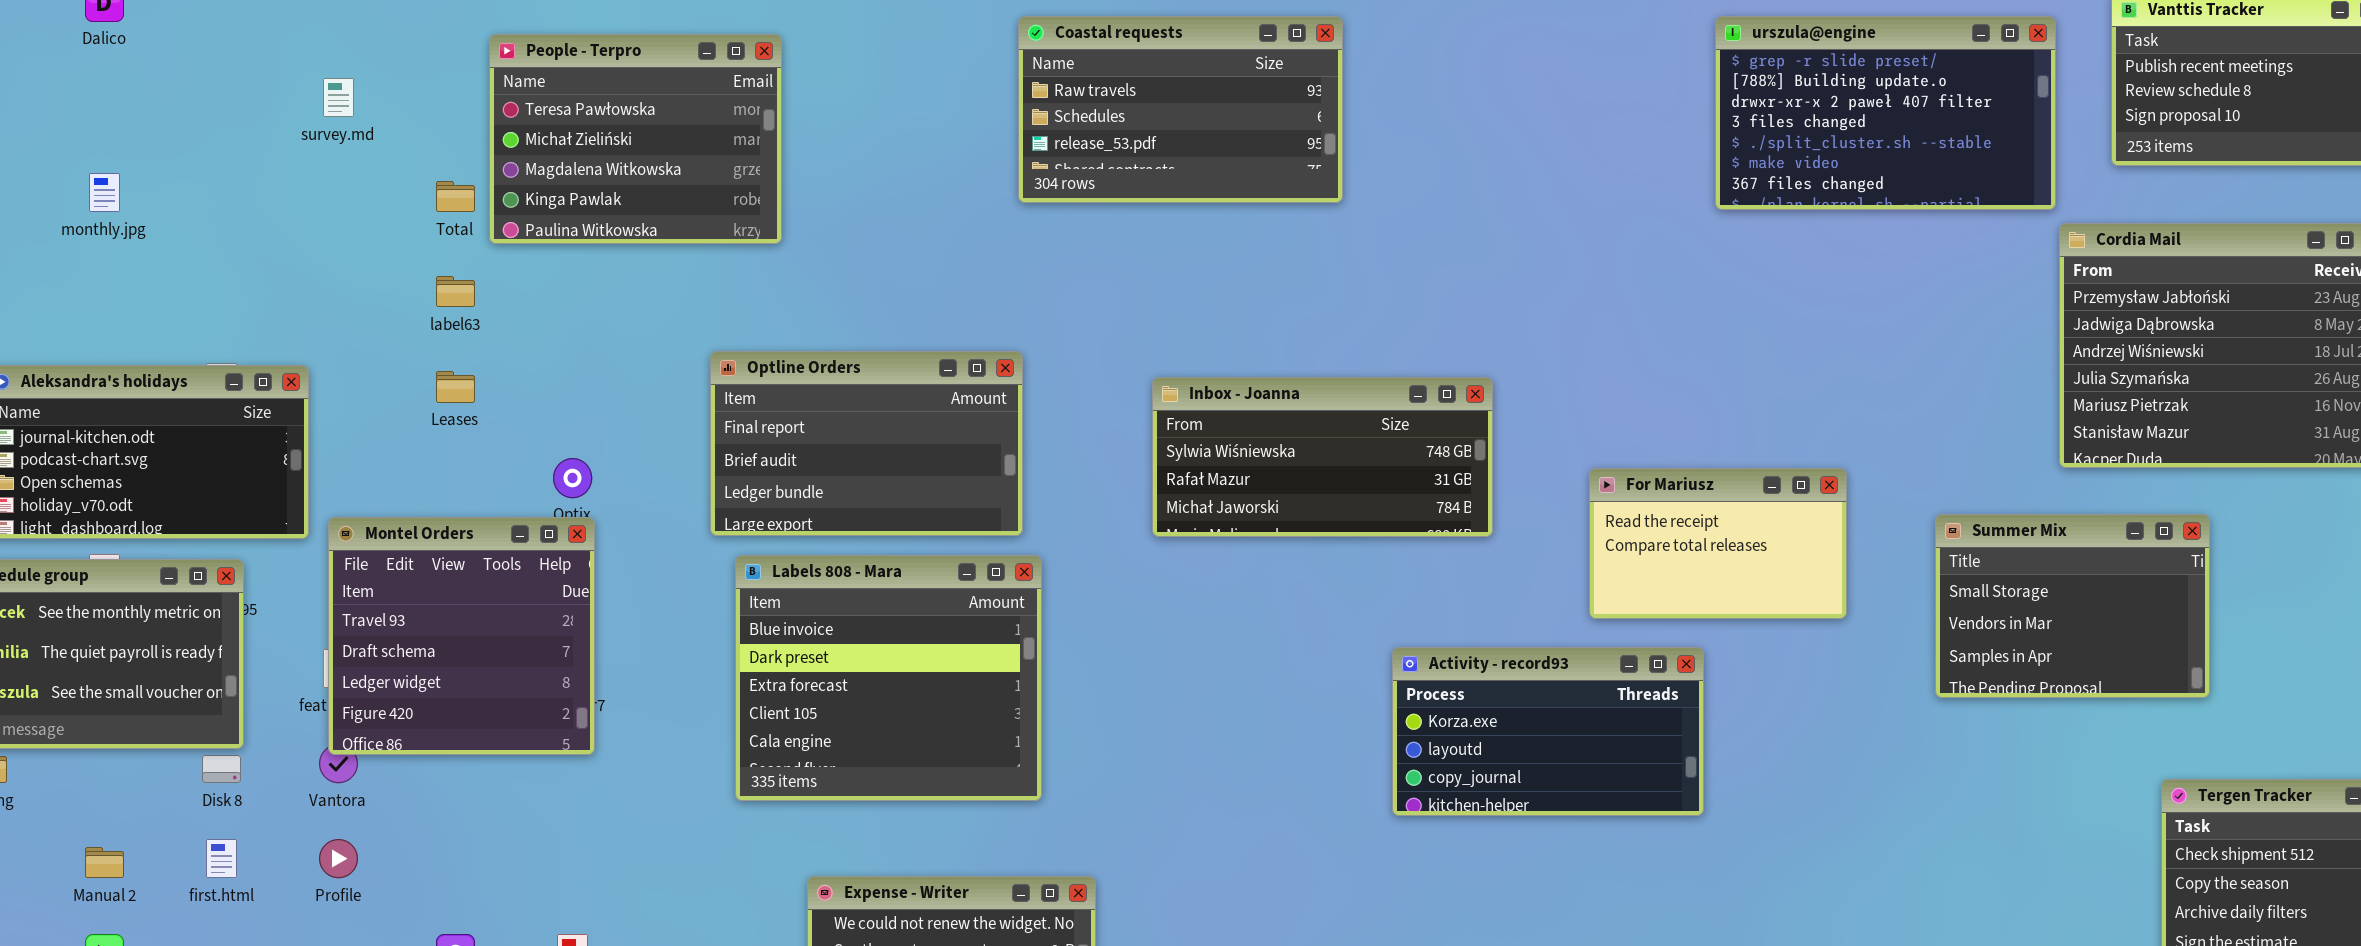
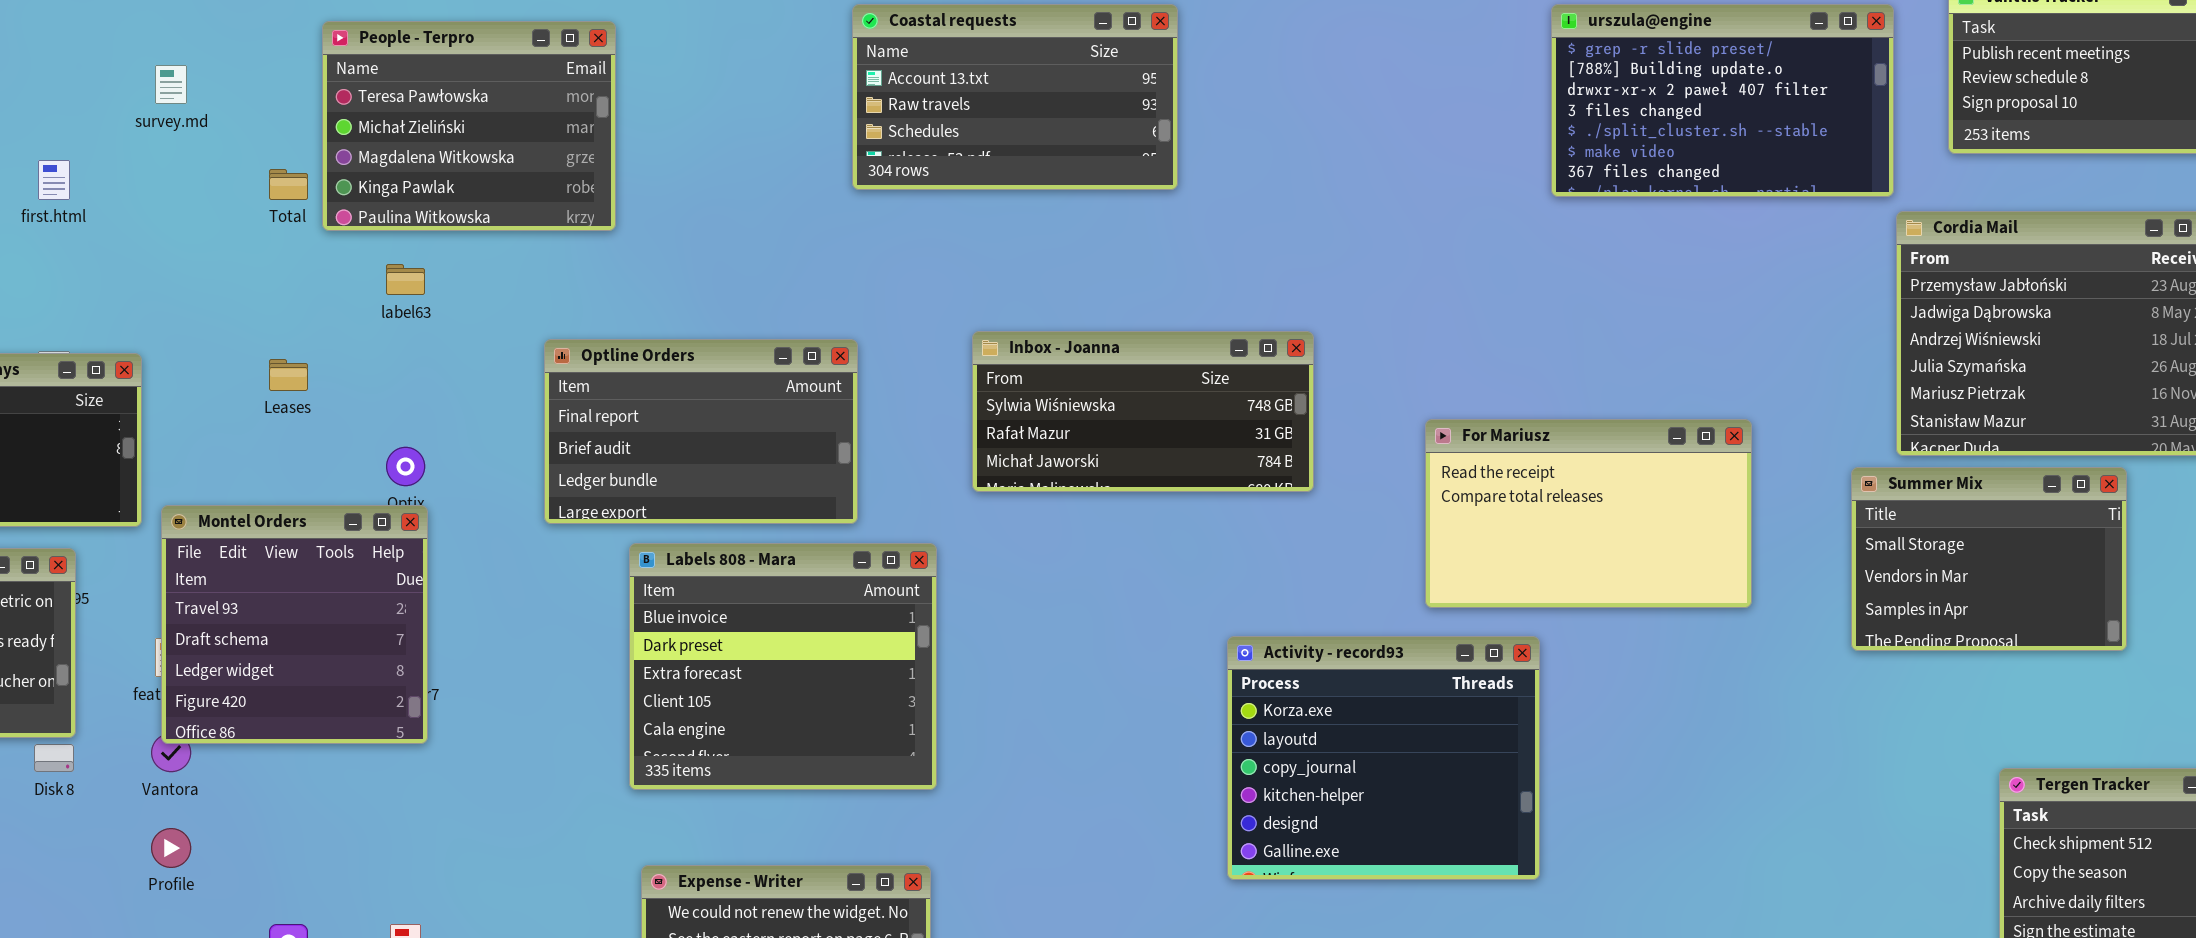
Coastal requests: [1018,16,1343,203] -> [852,4,1178,190], scrolled up 1 row
label63: [436,276,475,307] -> [386,264,425,295], moved
Inbox - Joanna: [1152,377,1493,537] -> [972,331,1314,492], moved
For Mariusz: [1589,468,1847,619] -> [1425,419,1752,608], resized
Summer Mix: [1935,514,2210,698] -> [1851,467,2127,651], moved
Labels 808 - Mara: [735,555,1042,801] -> [629,543,937,790], moved
Activity - record93: [1392,647,1704,816] -> [1227,636,1540,880], resized
first.html: [206,839,237,878] -> [38,160,70,200], moved

